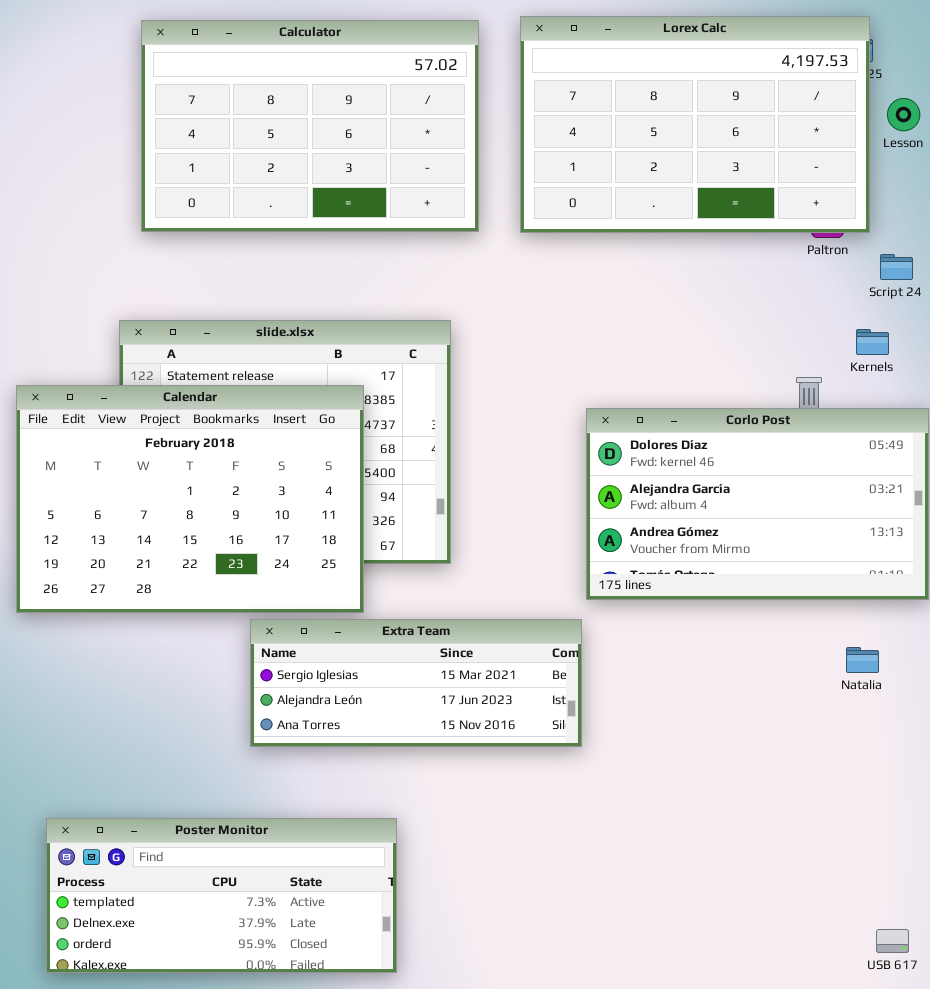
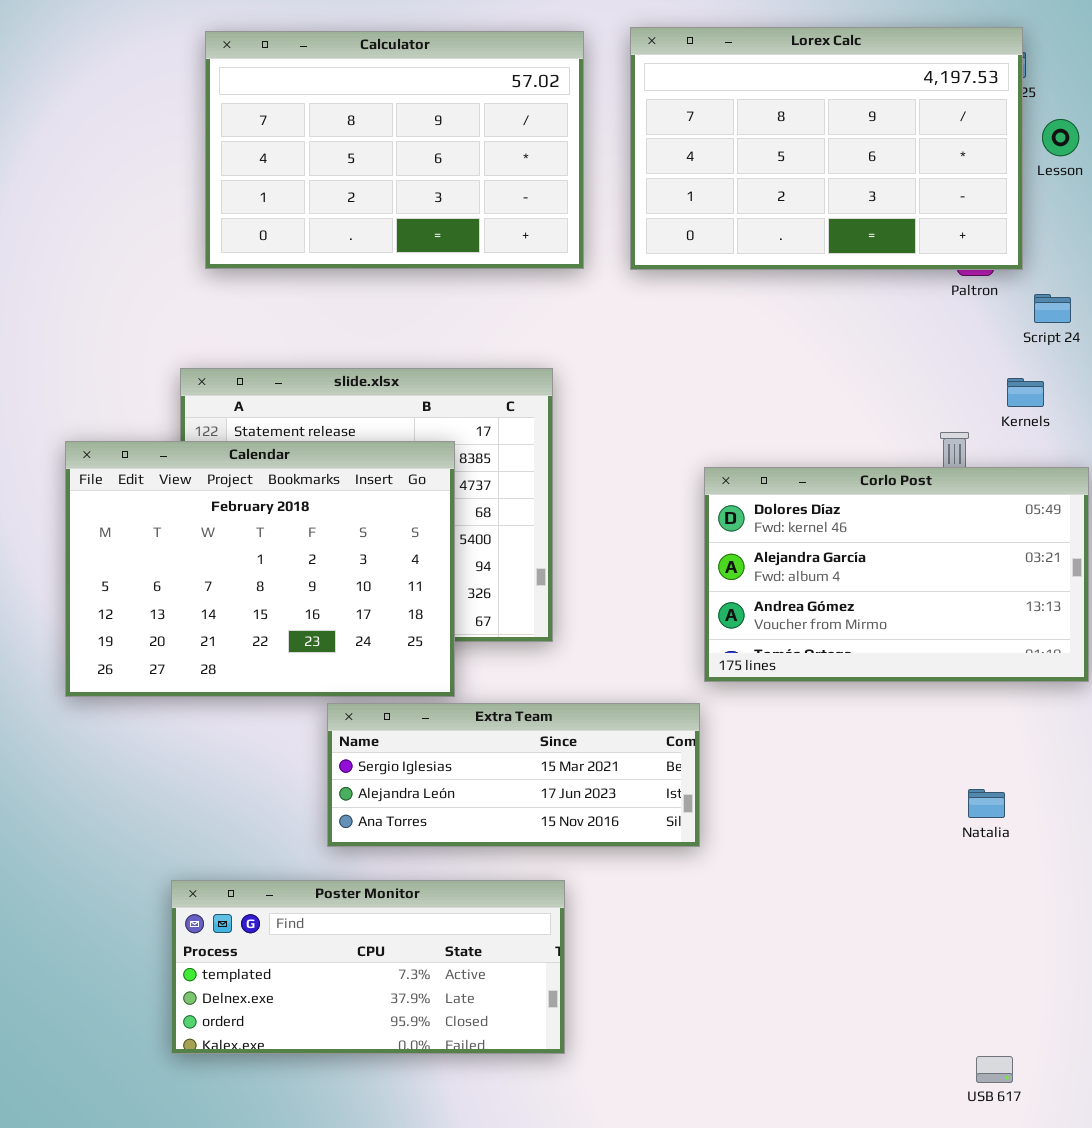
Natalia: [846,647,879,673] -> [968,789,1005,818], moved
Poster Monitor: [46,818,397,973] -> [171,880,565,1054], moved
USB 617: [876,929,909,953] -> [976,1056,1013,1083], moved

